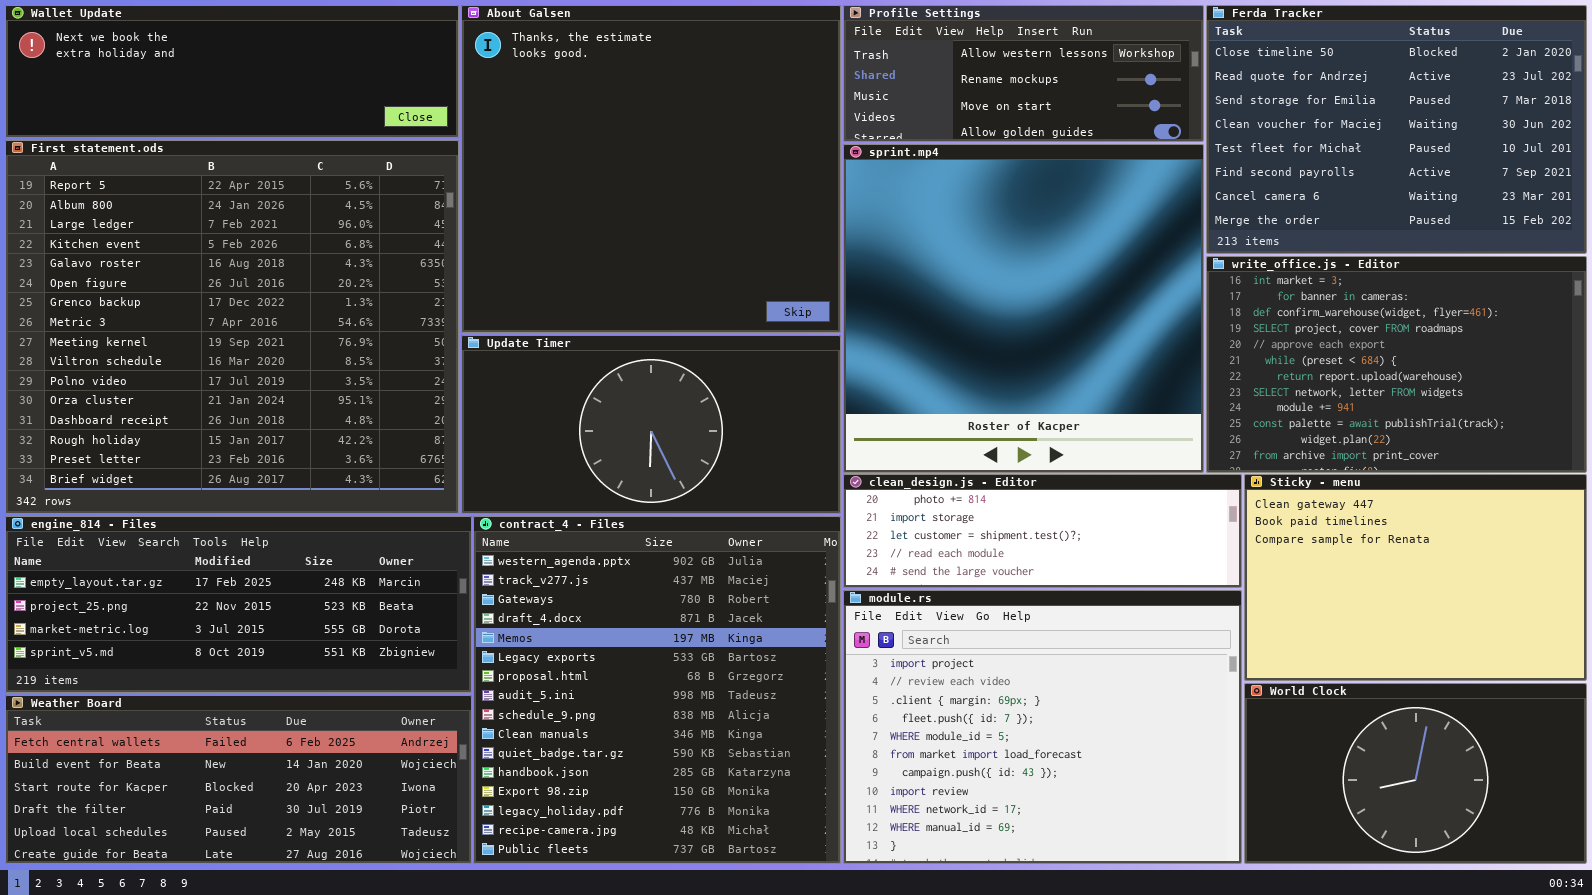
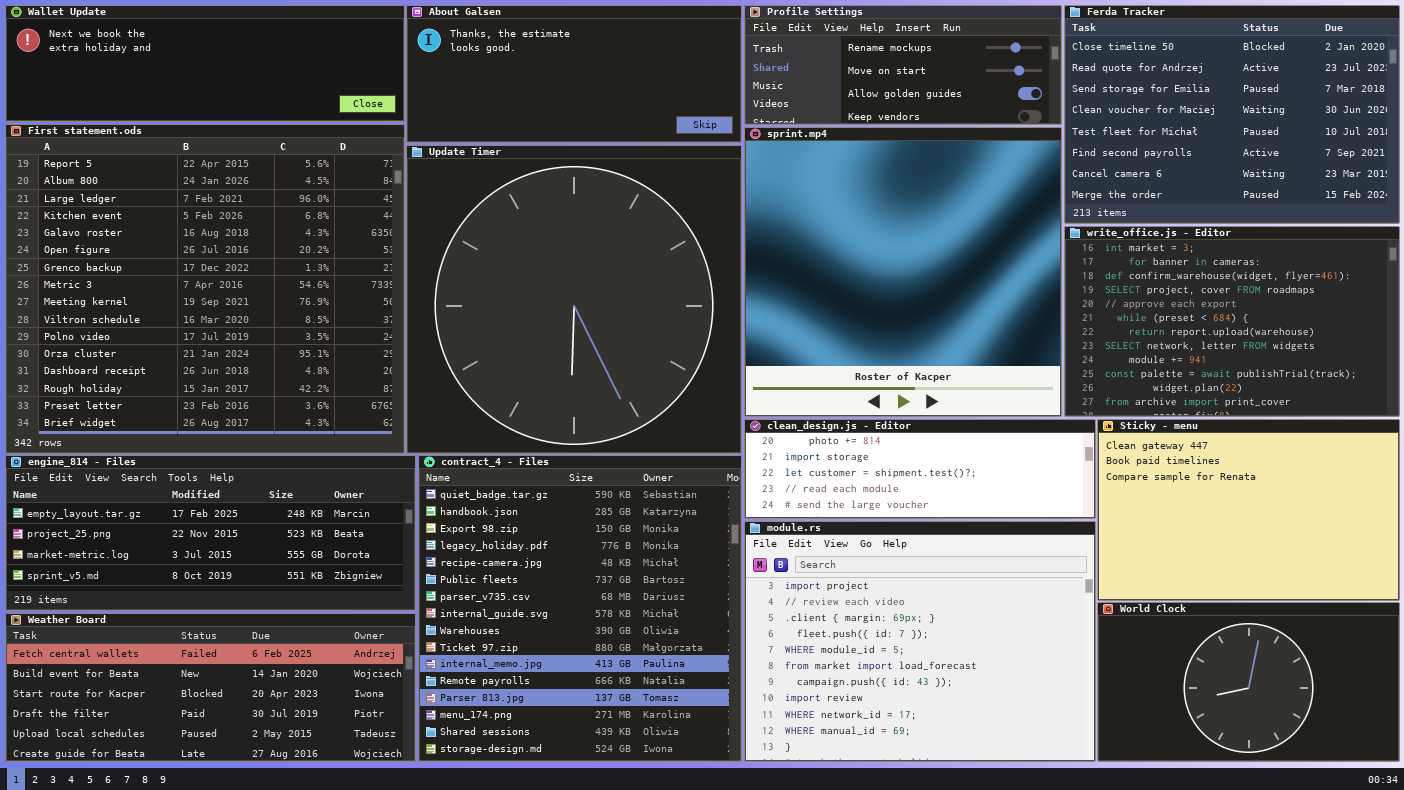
About Galsen: [461,5,841,333] -> [406,5,742,143], resized
Profile Settings: [843,5,1204,142] -> [744,5,1062,125], scrolled down 1 row
Update Timer: [461,335,841,514] -> [406,145,742,454], resized
contract_4 - Files: [473,516,841,864] -> [418,455,742,762], scrolled down 10 rows

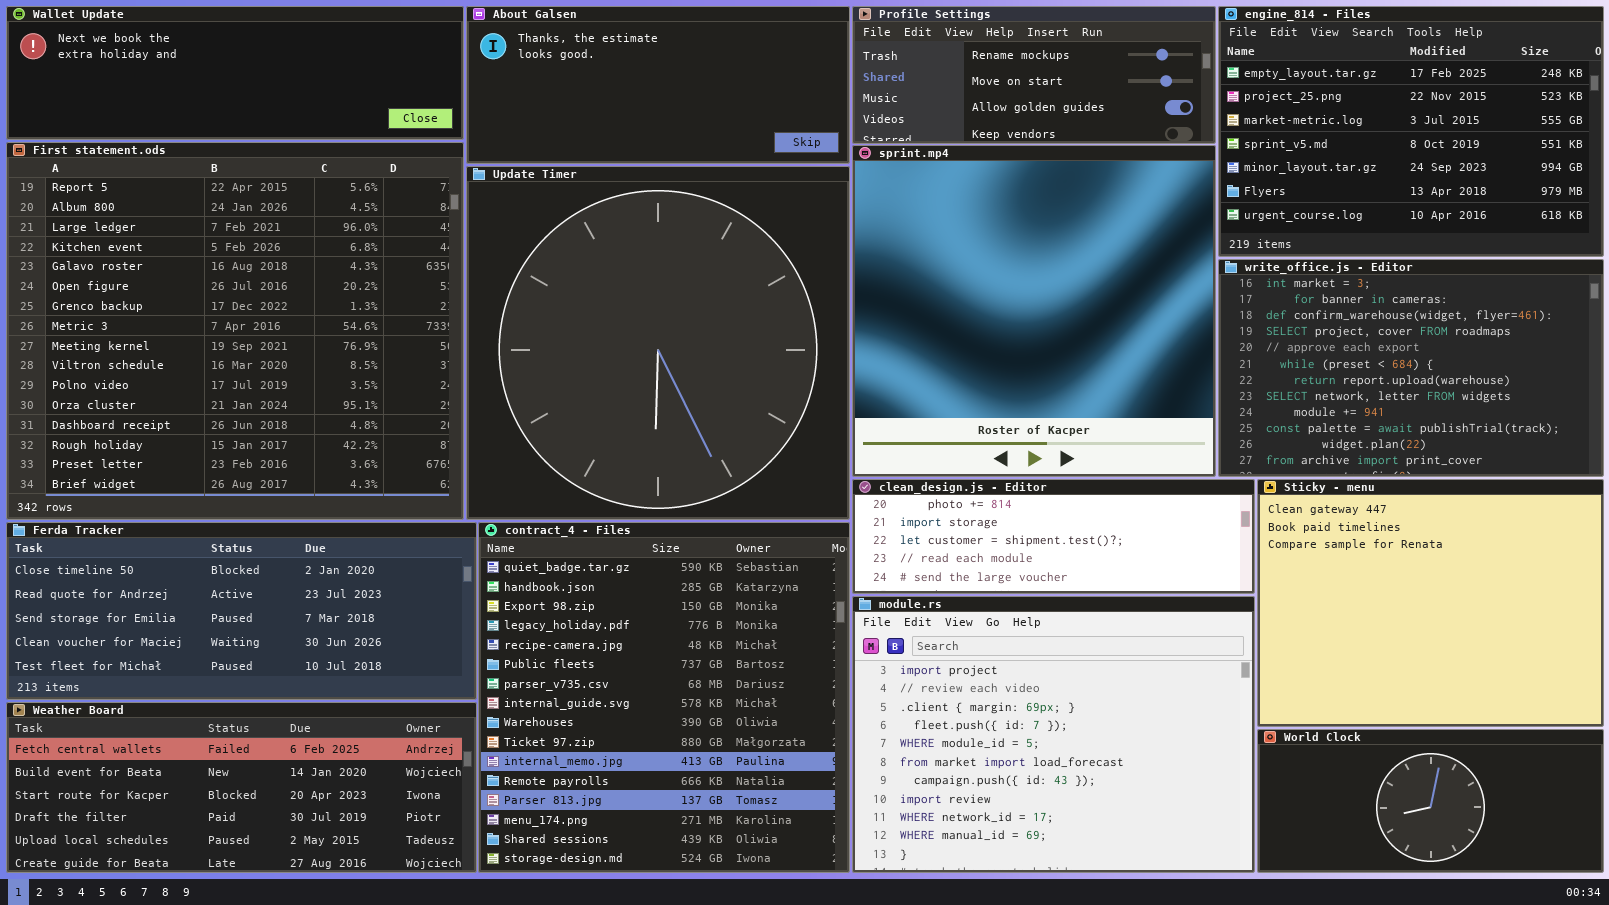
Ferda Tracker: [1064,5,1400,224] -> [6,522,477,700], moved, resized
Sticky - menu: [1097,419,1400,601] -> [1257,479,1604,727], resized
engine_814 - Files: [5,455,416,611] -> [1218,6,1604,257], moved, resized
World Clock: [1097,602,1400,762] -> [1257,729,1604,873], resized

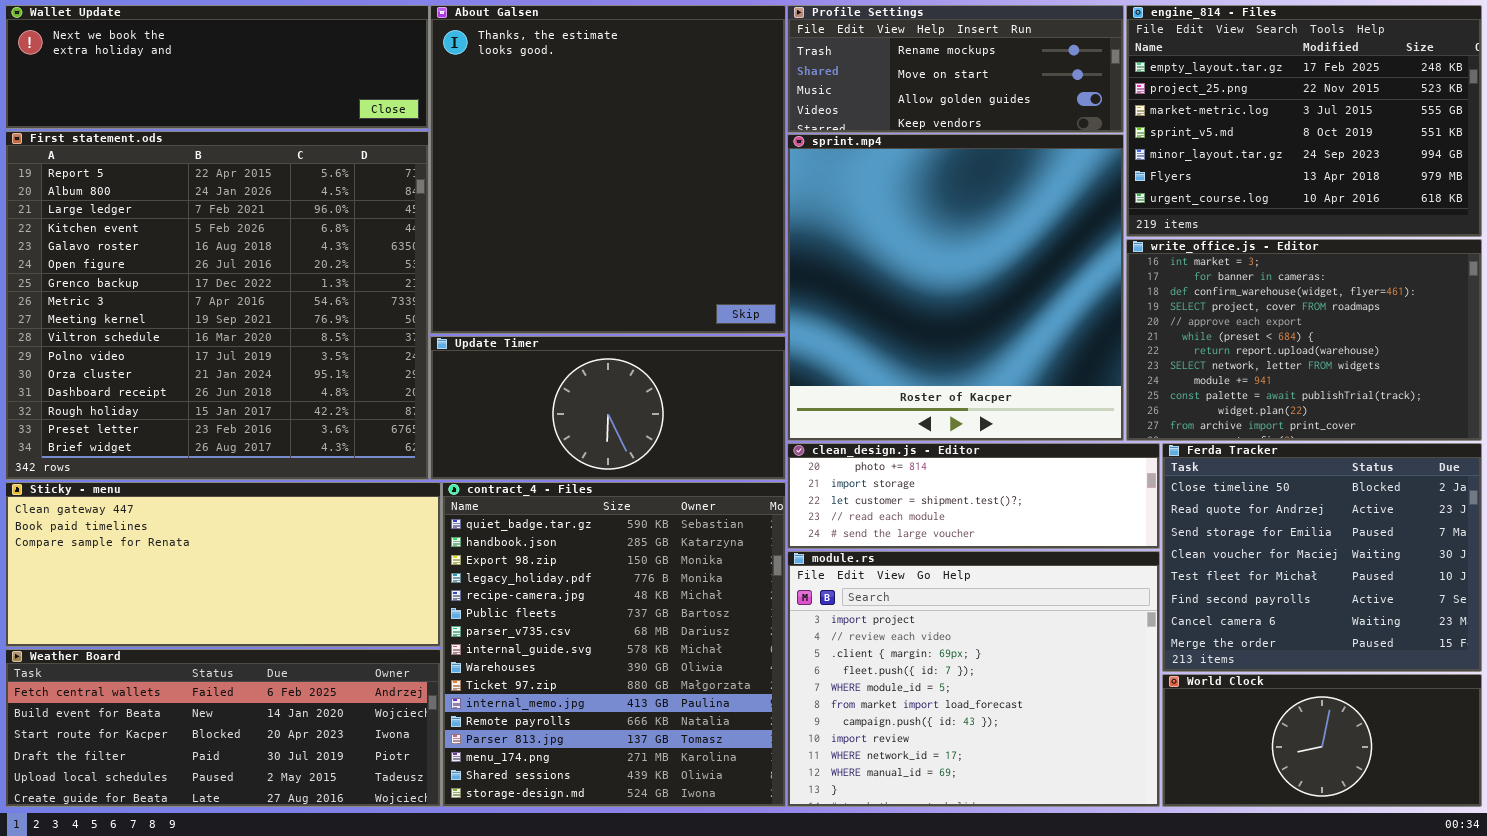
About Galsen: [466,6,850,164] -> [430,5,786,334], resized
Update Timer: [466,166,850,520] -> [430,336,786,480], resized
Sticky - menu: [1257,479,1604,727] -> [5,482,441,647], moved, resized
Ferda Tracker: [6,522,477,700] -> [1162,443,1482,672], moved, resized

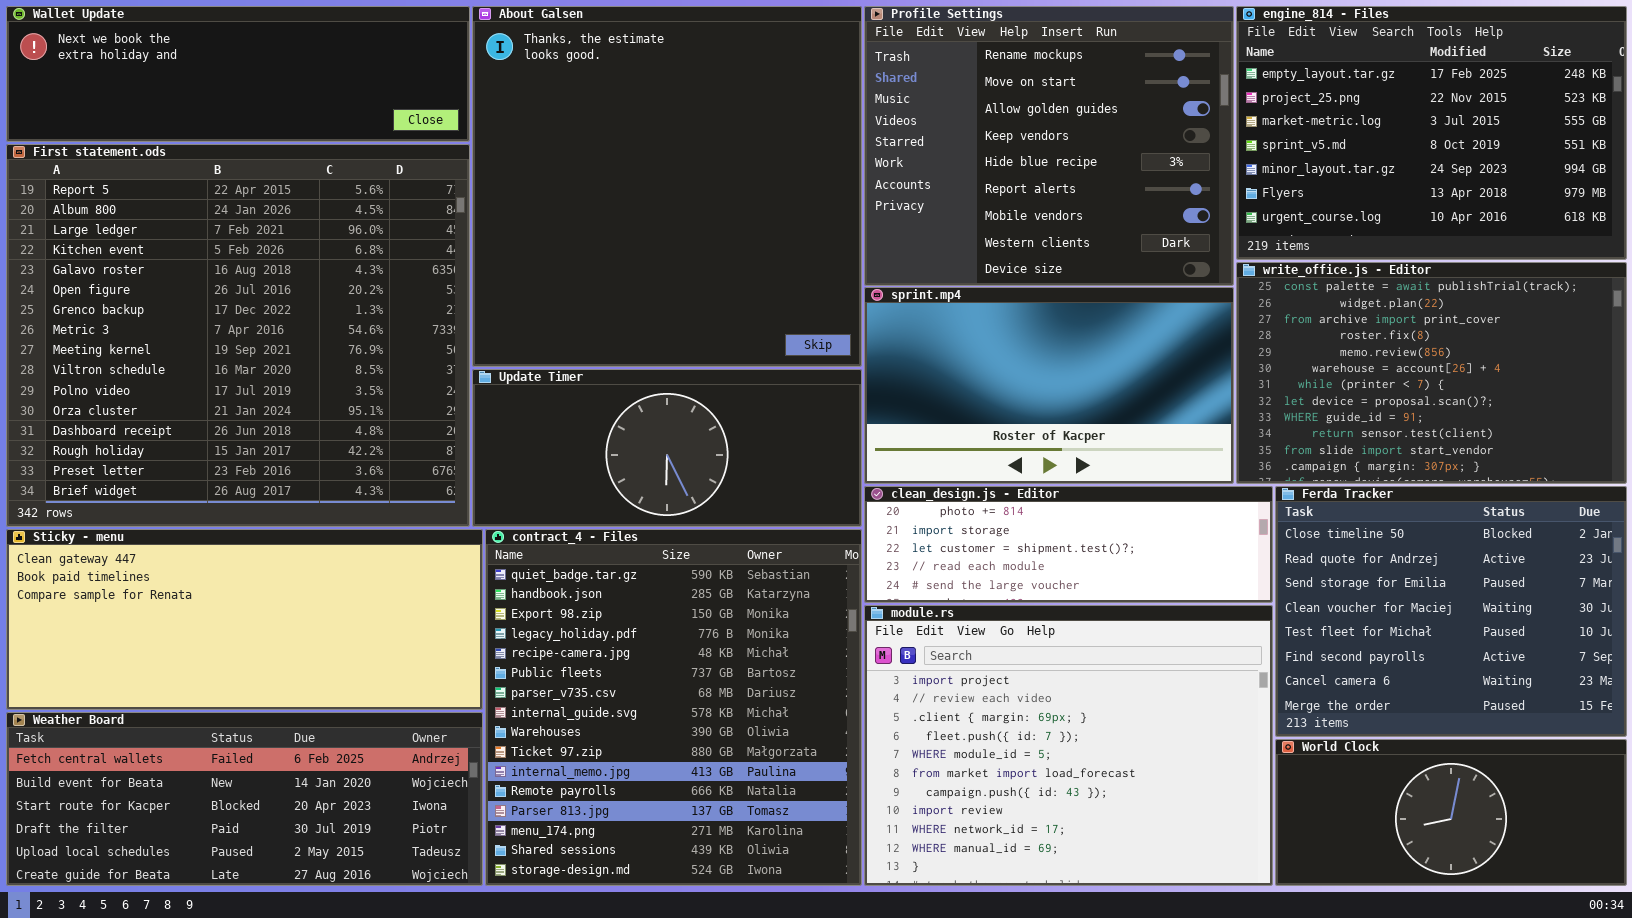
Profile Settings: [787,5,1124,133] -> [864,6,1234,286], resized
sprint.mp4: [787,134,1124,441] -> [864,287,1234,484], resized
write_office.js - Editor: [1126,239,1482,441] -> [1236,262,1627,484], scrolled down 9 rows

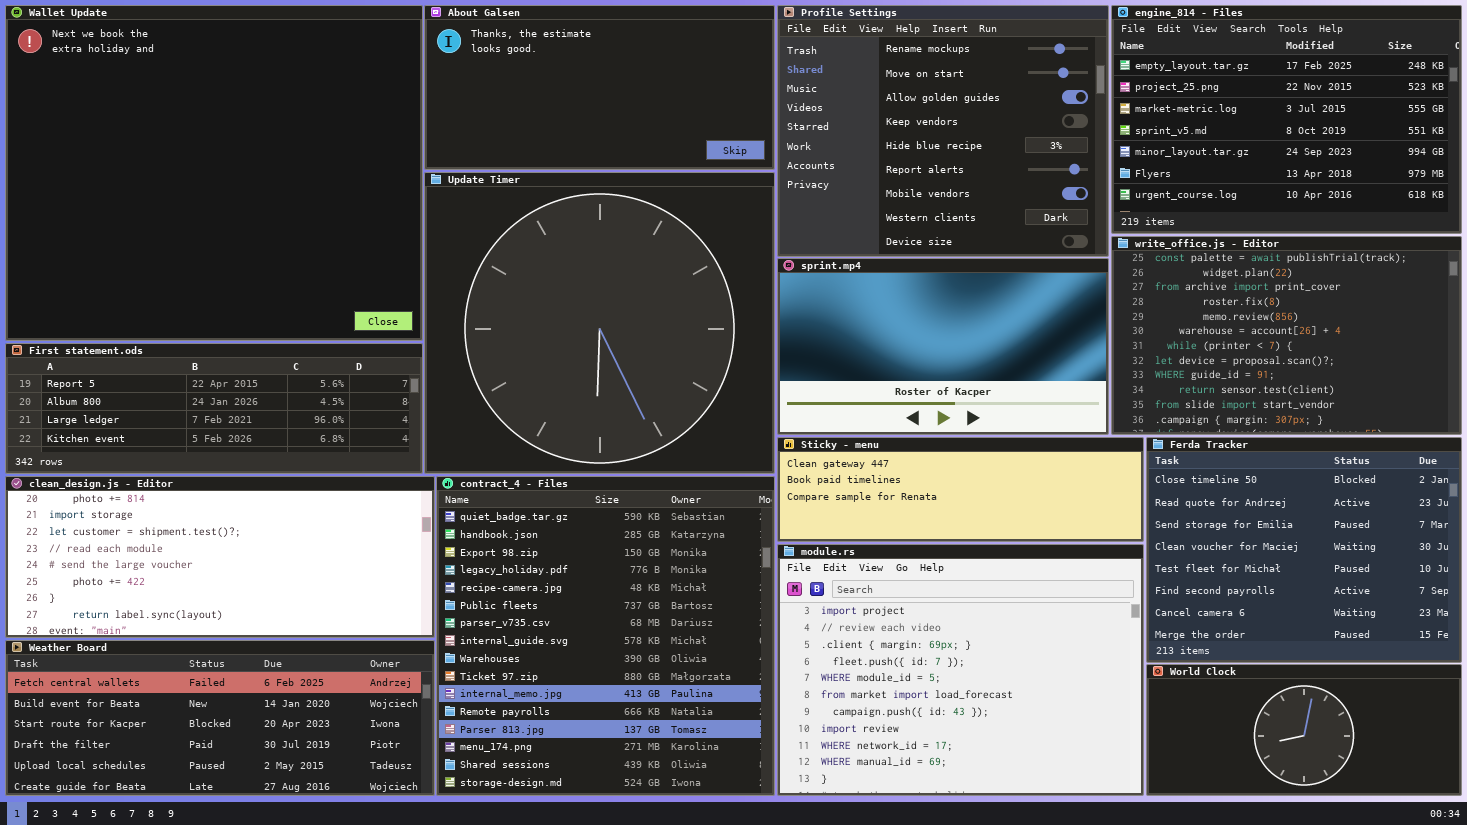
Wallet Update: [6,6,470,142] -> [5,5,423,341], resized
About Galsen: [472,6,862,367] -> [424,5,775,170], resized
First statement.ods: [6,144,470,527] -> [5,343,423,474], resized
Update Timer: [472,369,862,527] -> [424,172,775,474], resized
clean_design.js - Editor: [864,486,1273,603] -> [5,476,435,638], moved, resized
Sticky - menu: [6,529,483,710] -> [777,437,1144,542], moved, resized

